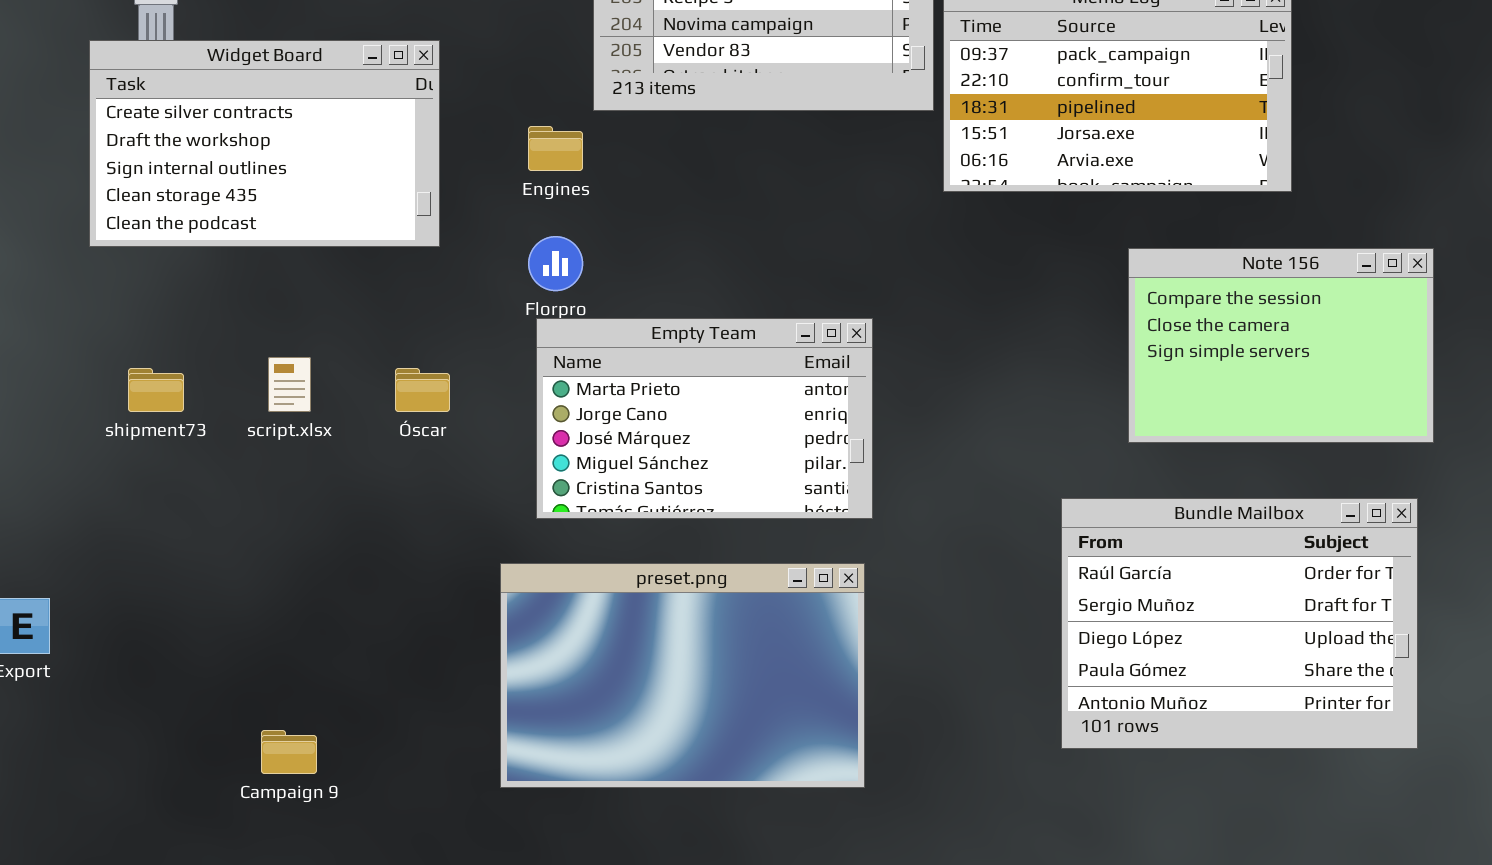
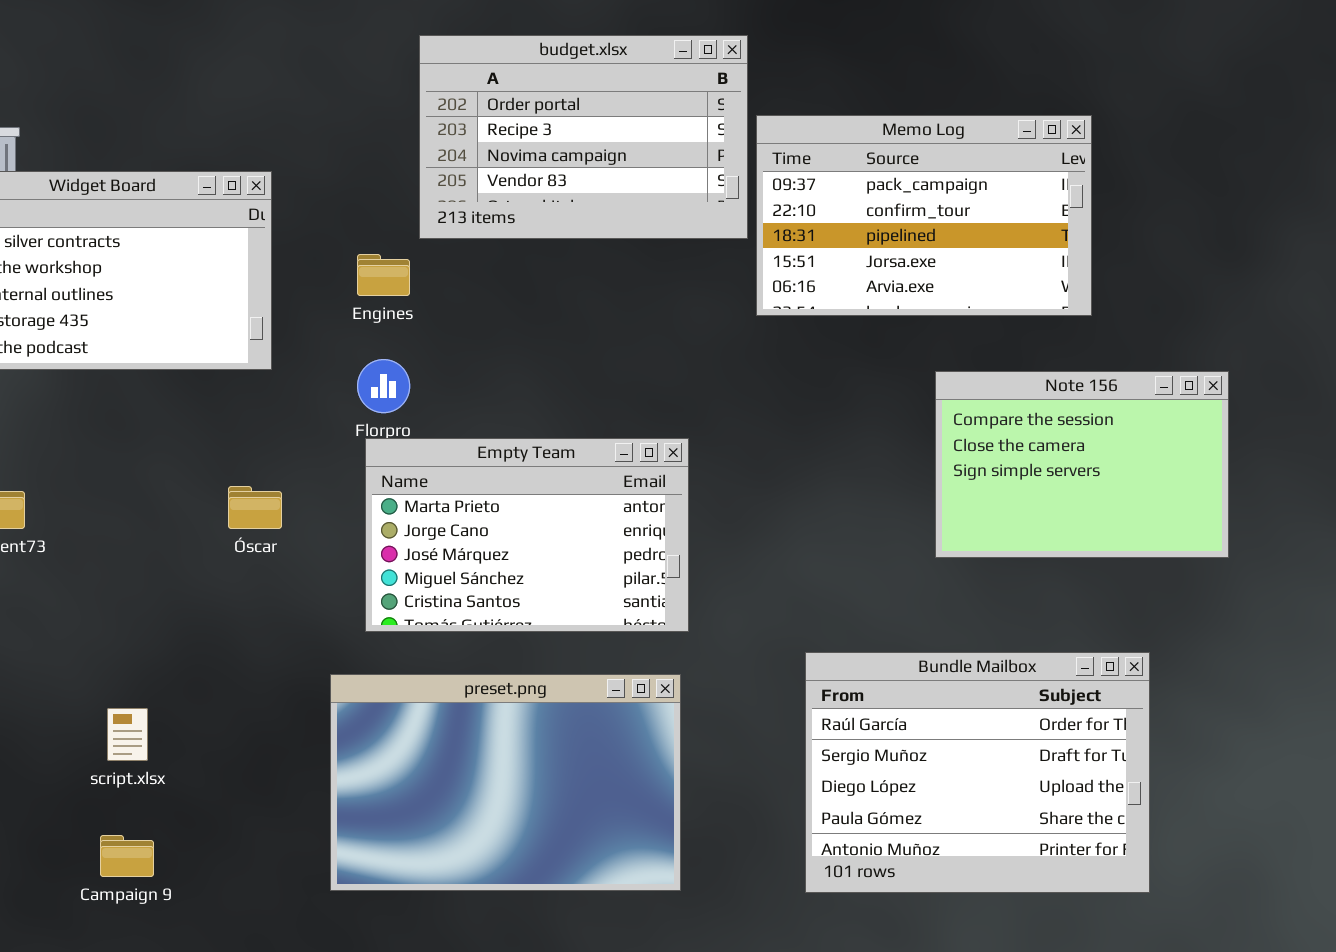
script.xlsx: [268,357,311,412] -> [107,708,148,761], moved
Bundle Mailbox: [1061,498,1418,749] -> [805,652,1150,893], moved

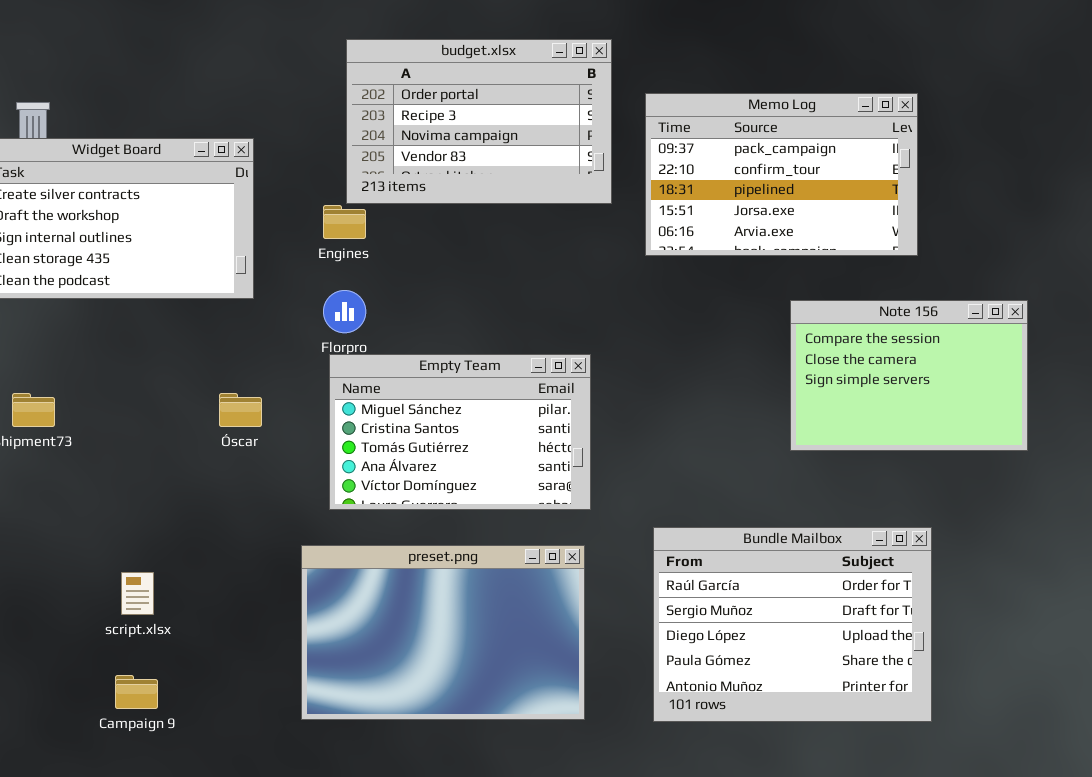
budget.xlsx: [419,35,748,239] -> [346,39,612,204], moved
Empty Team: [365,438,689,632] -> [329,354,591,510], scrolled down 3 rows
Bundle Mailbox: [805,652,1150,893] -> [653,527,932,722], moved

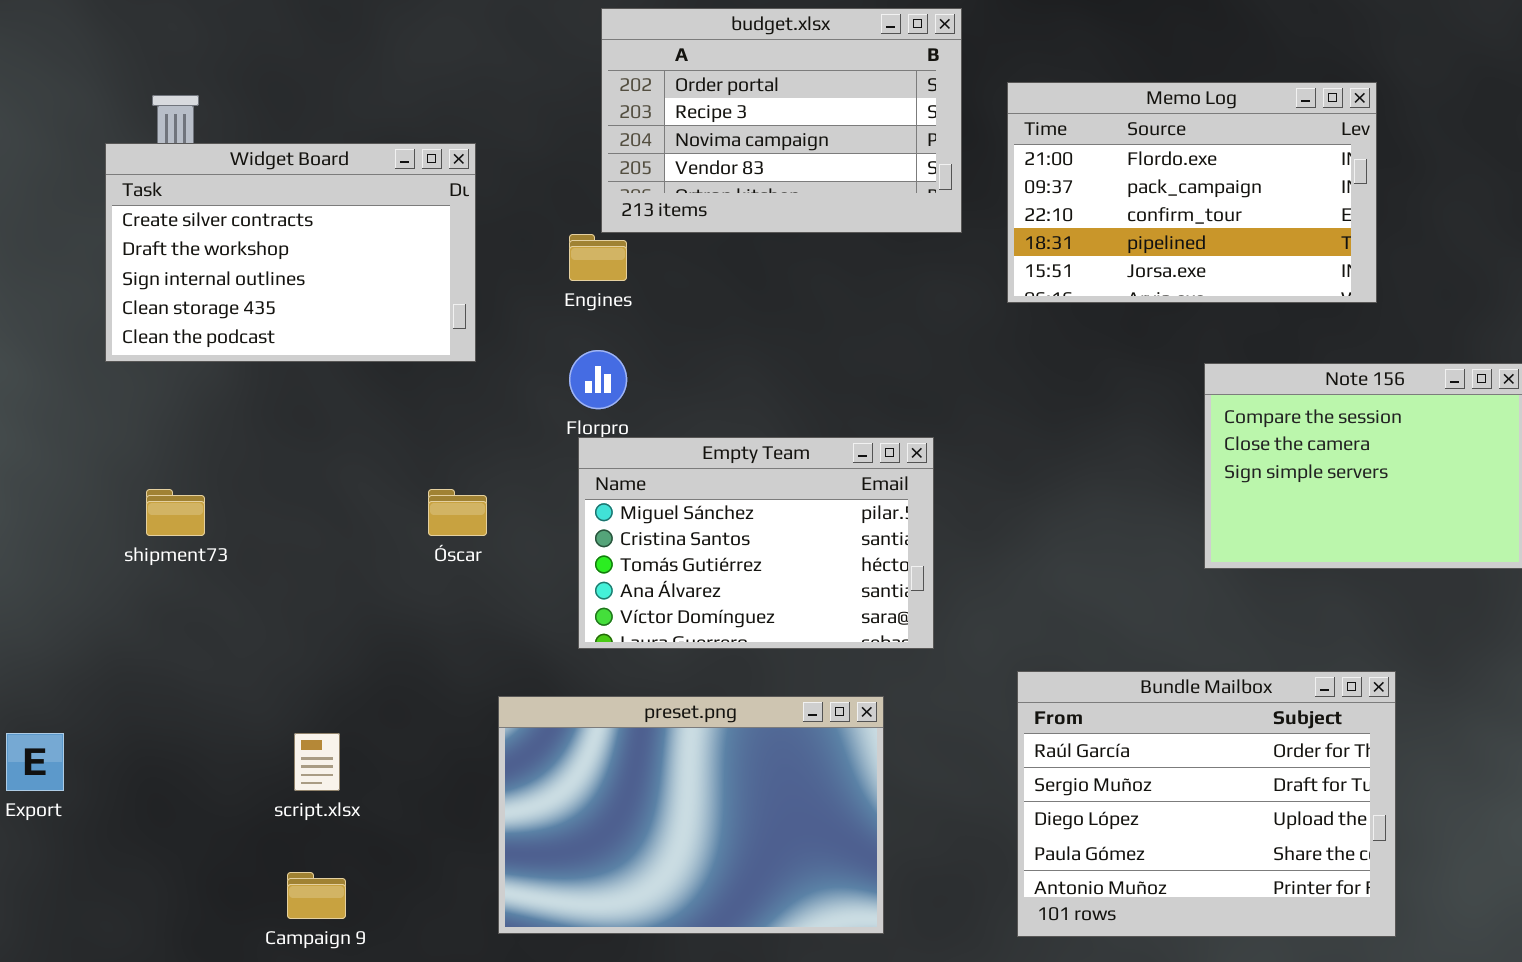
Memo Log: [645,93,918,256] -> [1007,82,1377,303], scrolled up 1 row
preset.png: [301,545,585,720] -> [498,696,884,934], moved

